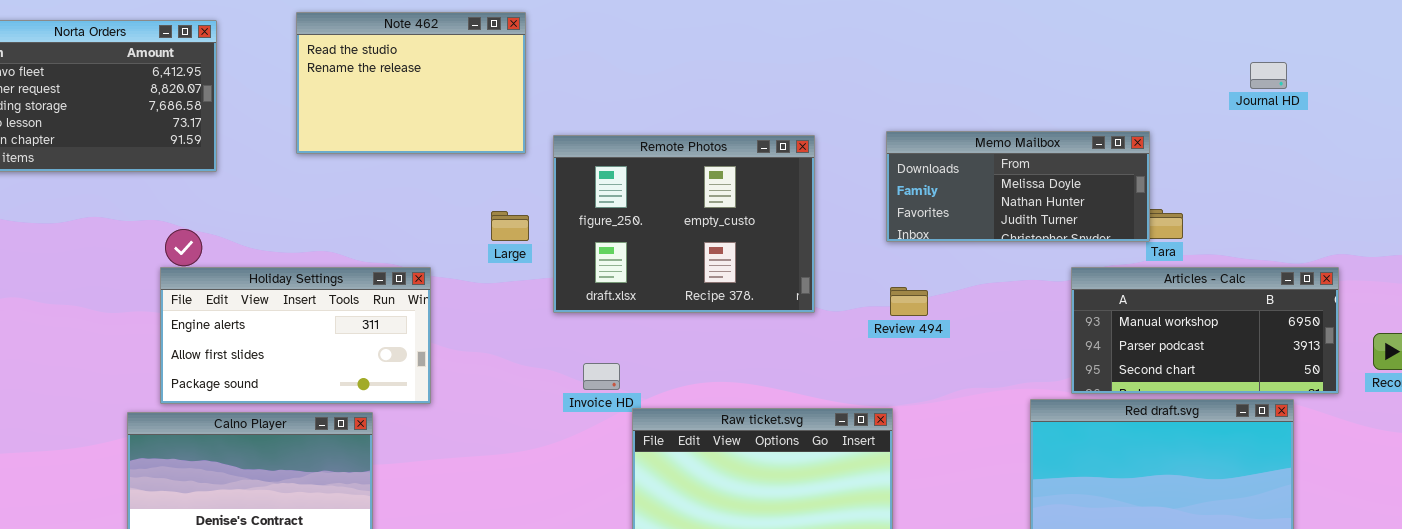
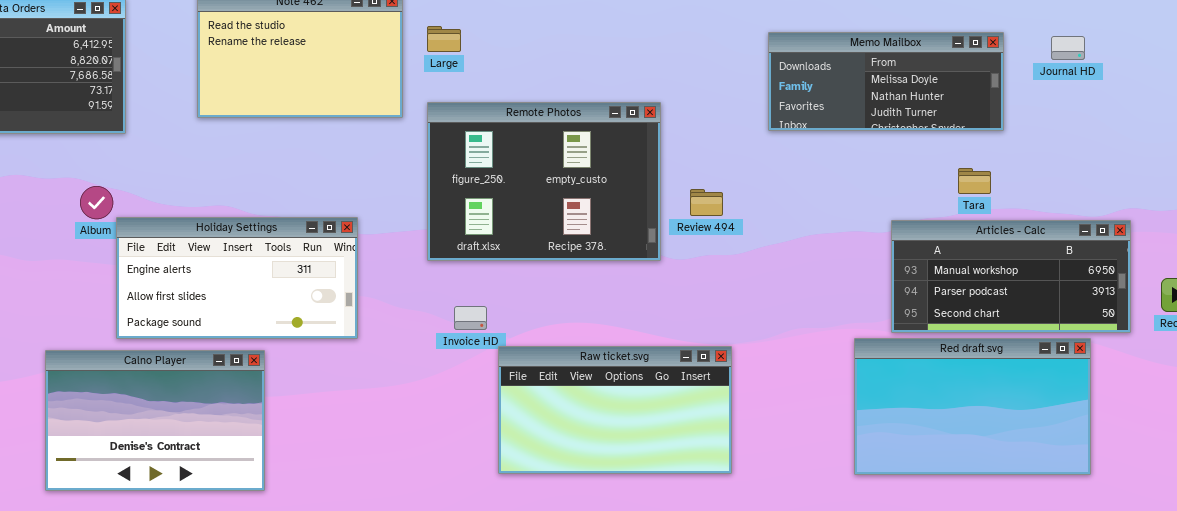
Memo Mailbox: [886,131,1150,242] -> [768,32,1004,131], moved
Large: [491,211,529,241] -> [427,26,461,52], moved
Holiday Settings: [160,267,431,404] -> [116,217,358,339], moved
Review 494: [890,287,928,316] -> [690,189,723,216], moved

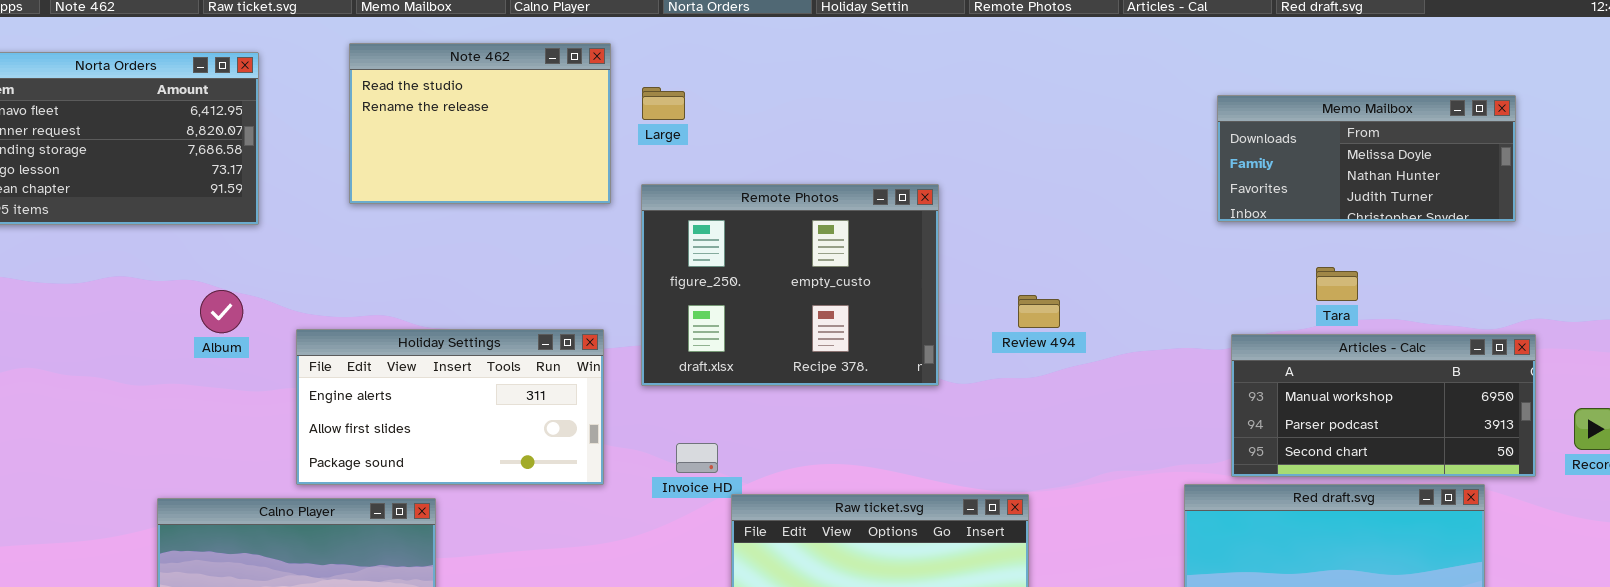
Memo Mailbox: [768,32,1004,131] -> [1217,95,1516,222], moved
Review 494: [690,189,723,216] -> [1018,295,1060,328], moved
Holiday Settings: [116,217,358,339] -> [296,329,604,485], moved

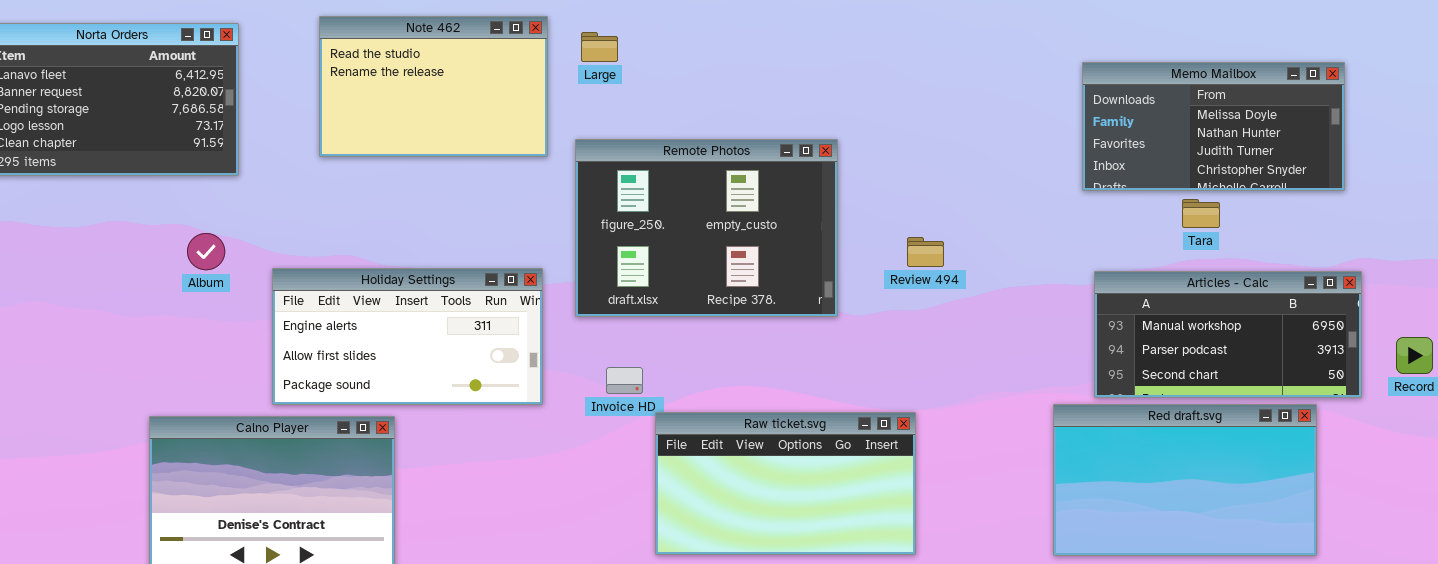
Large: [642,87,685,120] -> [581,32,618,62], moved
Memo Mailbox: [1217,95,1516,222] -> [1082,62,1345,191], resized
Tara: [1316,267,1358,301] -> [1182,199,1220,228], moved

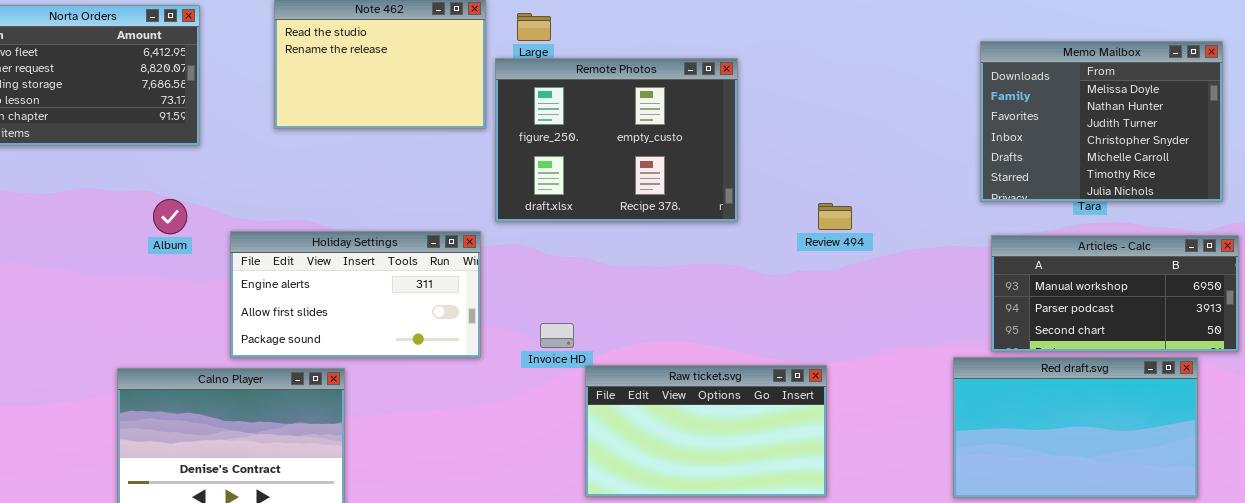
Memo Mailbox: [1082,62,1345,191] -> [980,41,1223,202], resized
Remote Photos: [575,139,838,317] -> [495,58,738,222], moved

